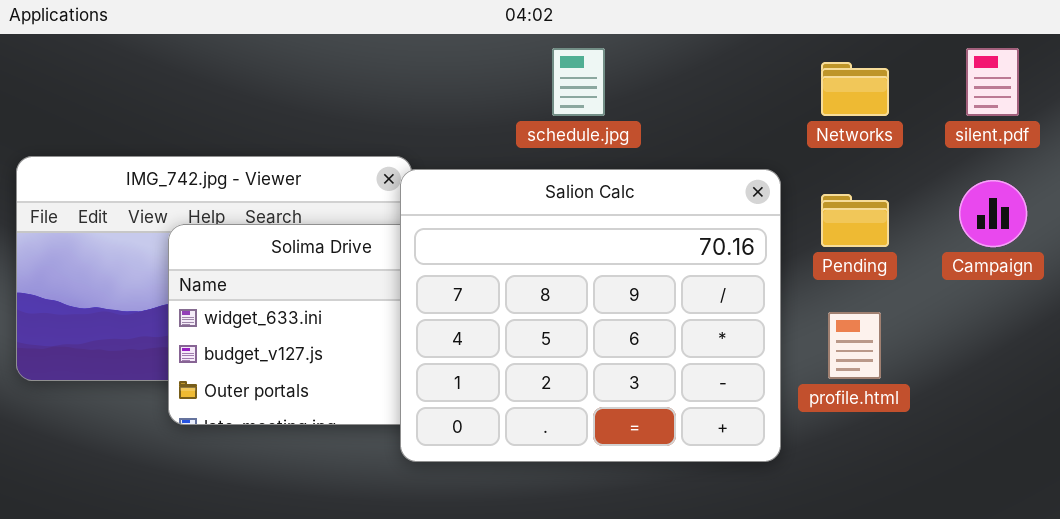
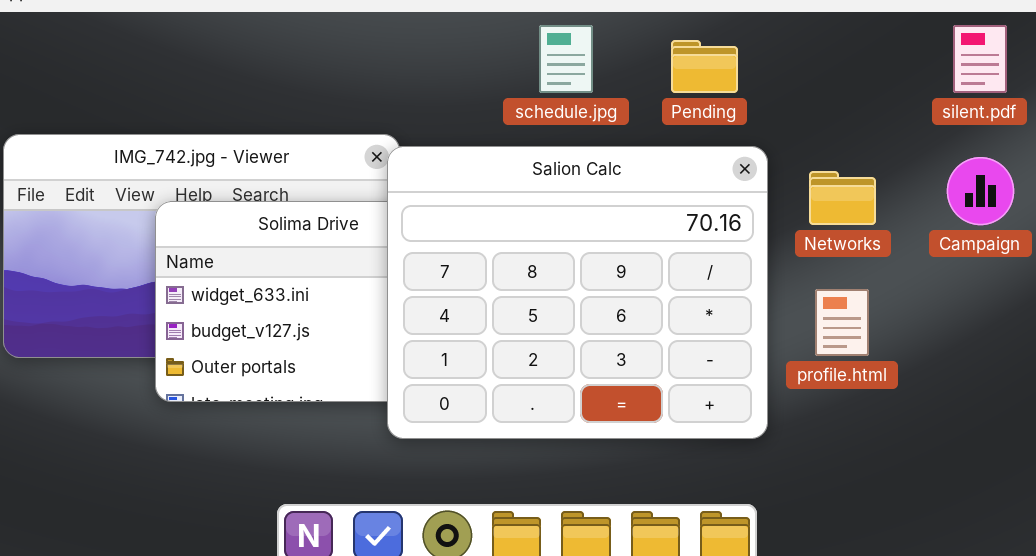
Networks: [821,62,889,116] -> [809,171,876,225], moved
Pending: [821,194,889,247] -> [671,40,738,93], moved

